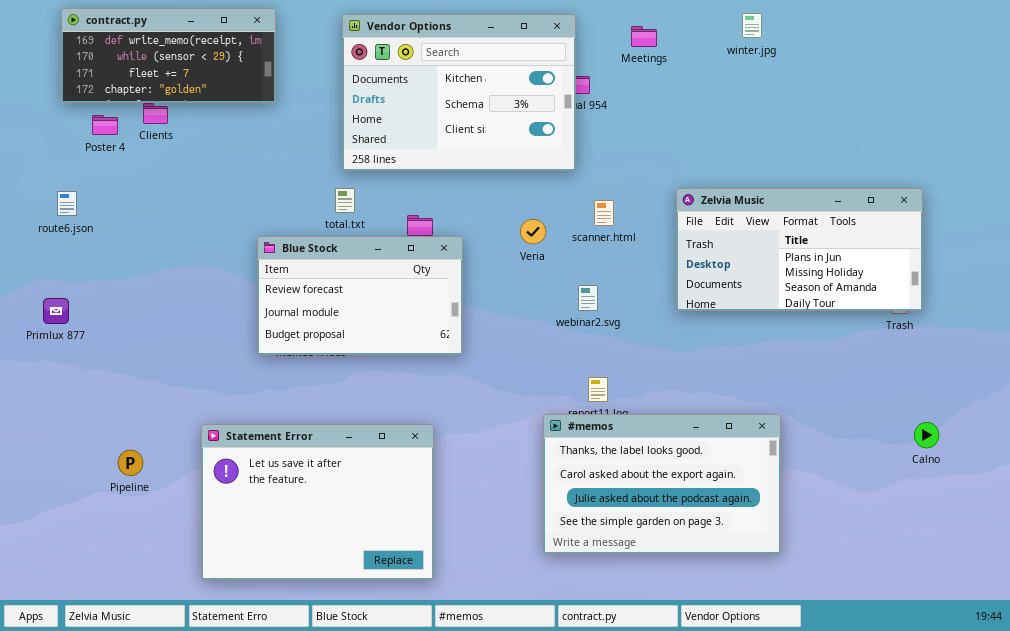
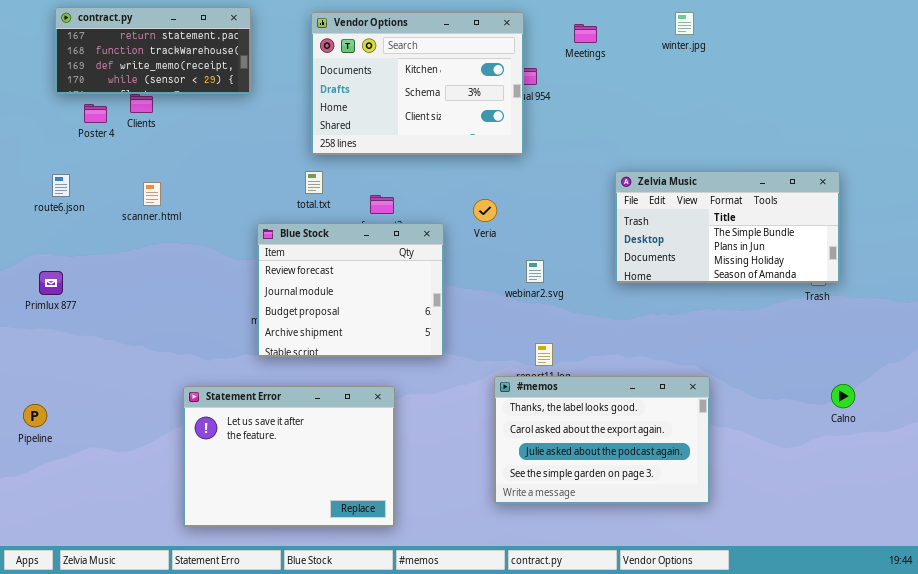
contract.py: [61,8,276,103] -> [55,7,251,94], scrolled up 2 rows
Zelvia Music: [676,188,923,311] -> [615,171,840,283], scrolled up 1 row
scanner.html: [594,200,614,226] -> [143,182,161,206], moved
Blue Stock: [257,236,463,355] -> [257,223,444,357], moved, resized
Pipeline: [118,450,143,476] -> [23,404,47,427], moved

